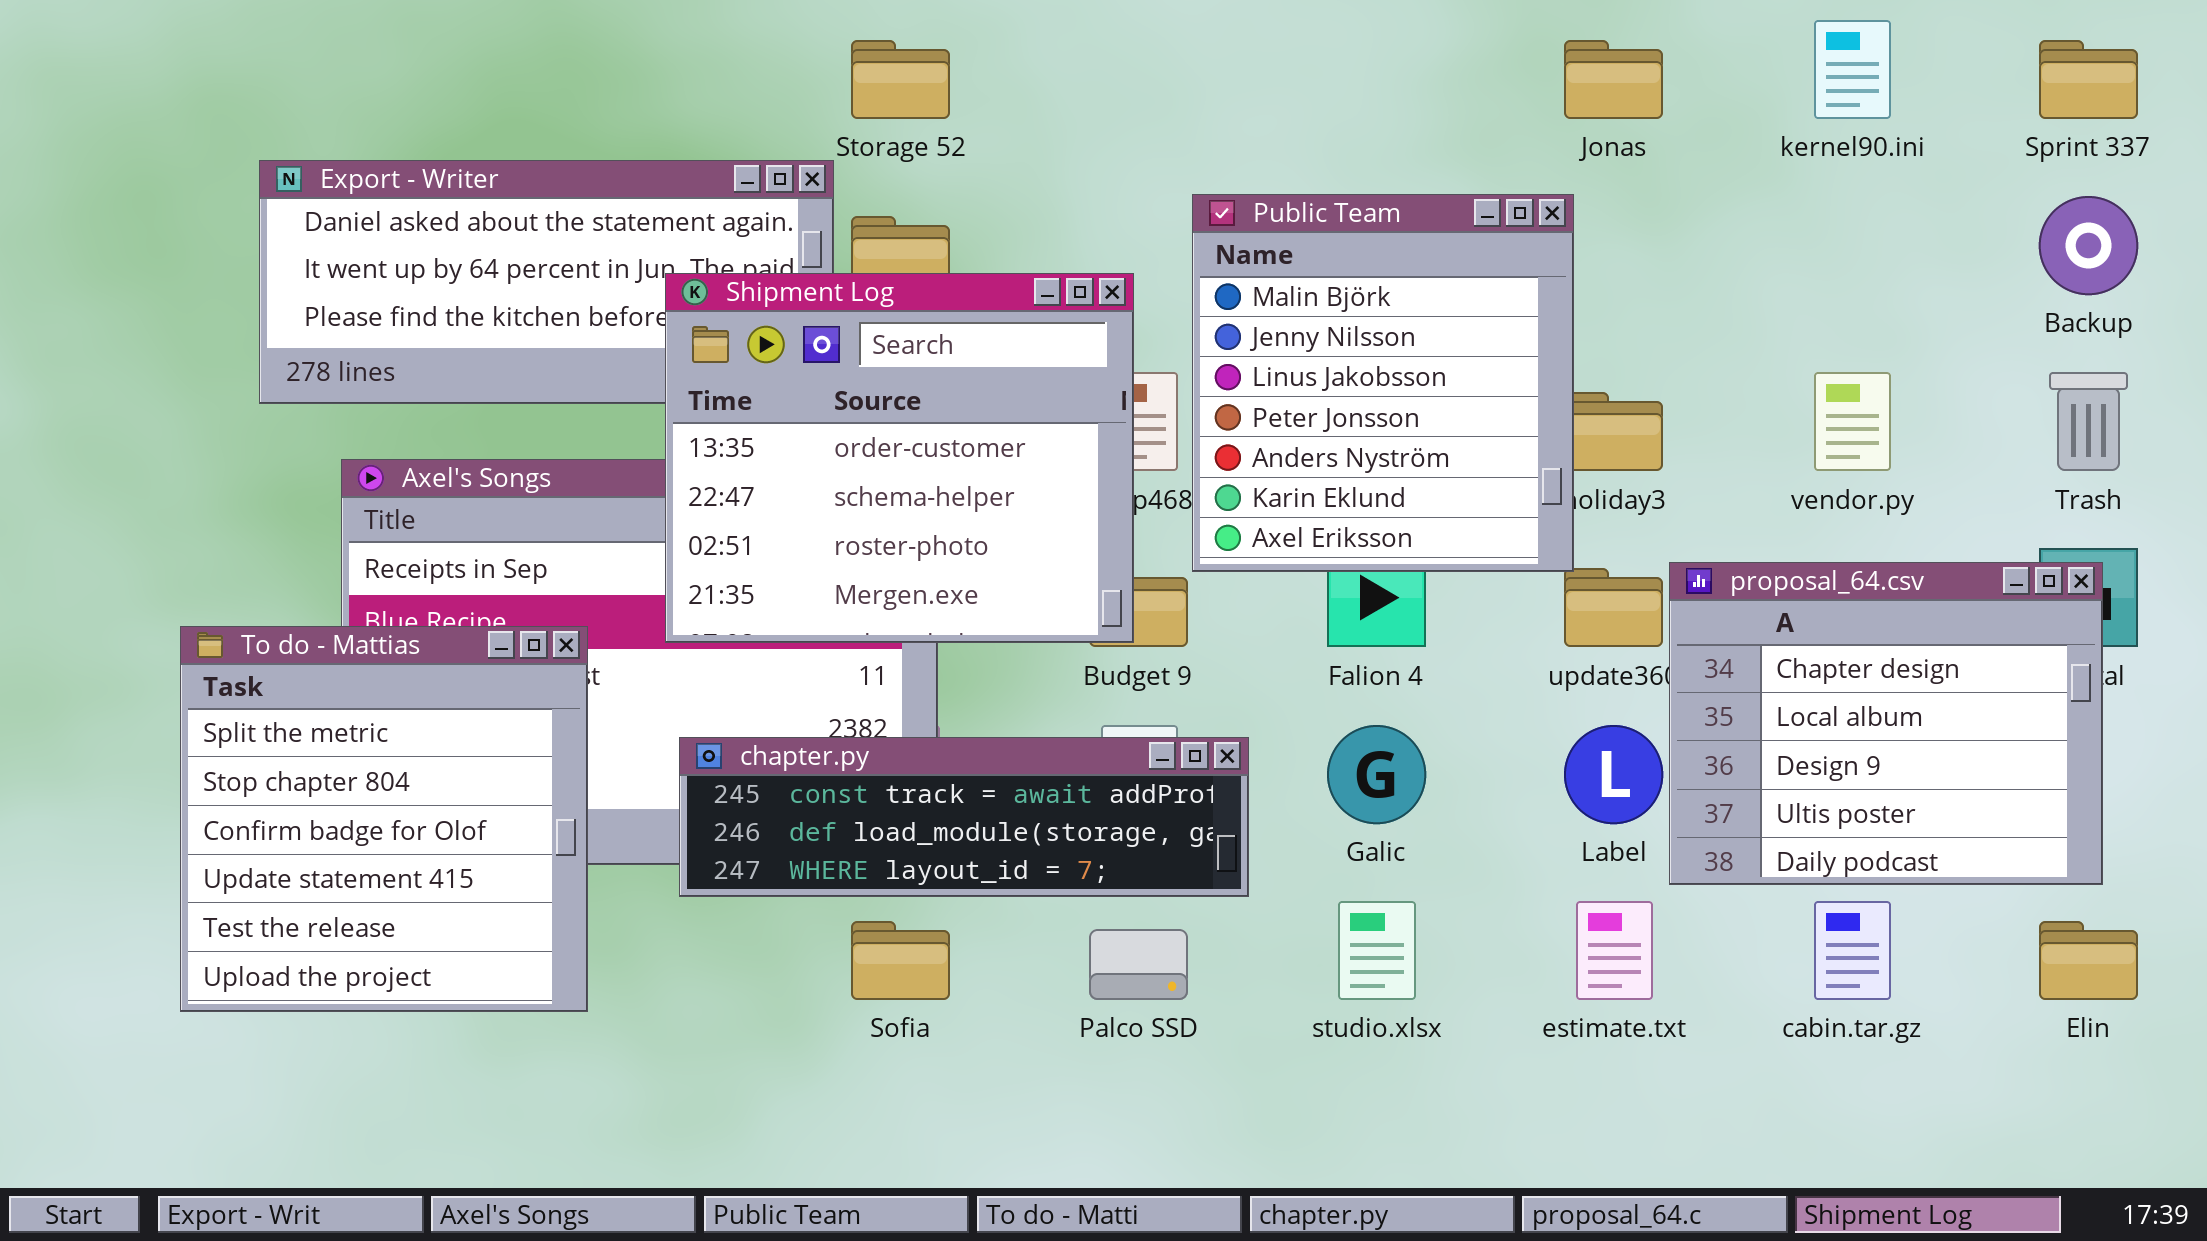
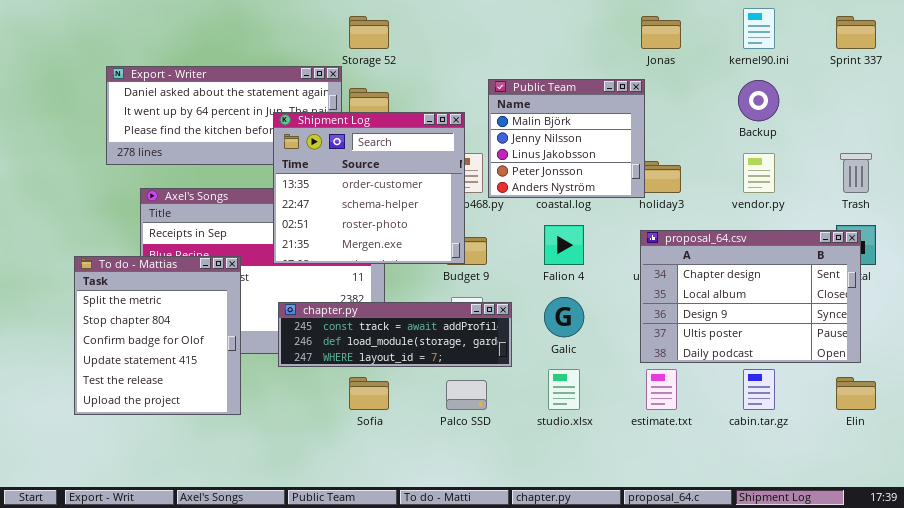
Public Team: [1192,194,1574,572] -> [488,79,645,198], resized
Backup: [2039,196,2138,295] -> [738,80,779,121], moved
proposal_64.csv: [1669,562,2103,885] -> [640,230,861,363], resized

